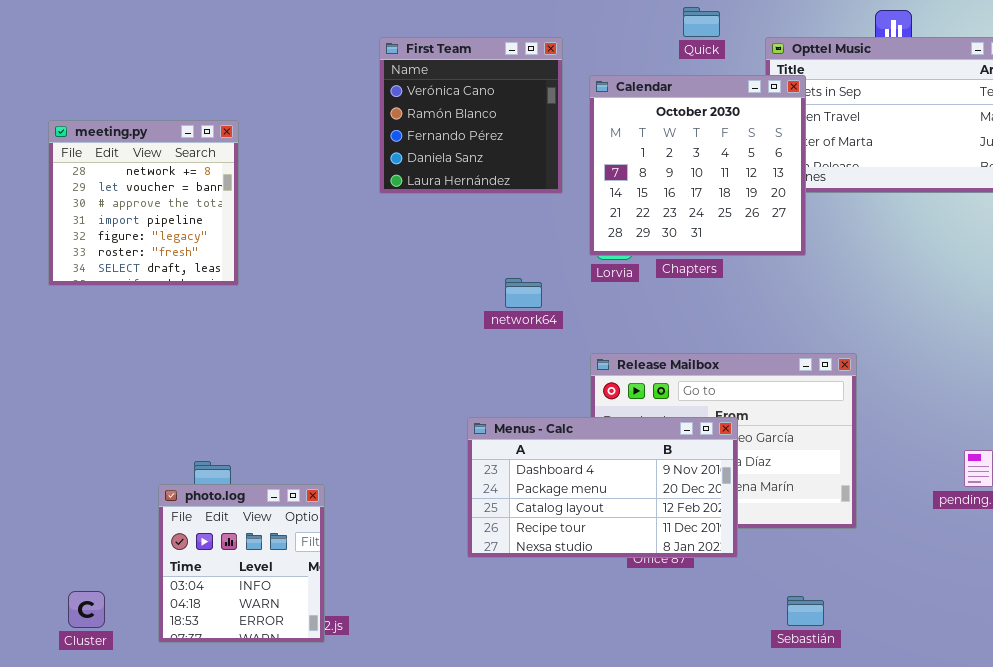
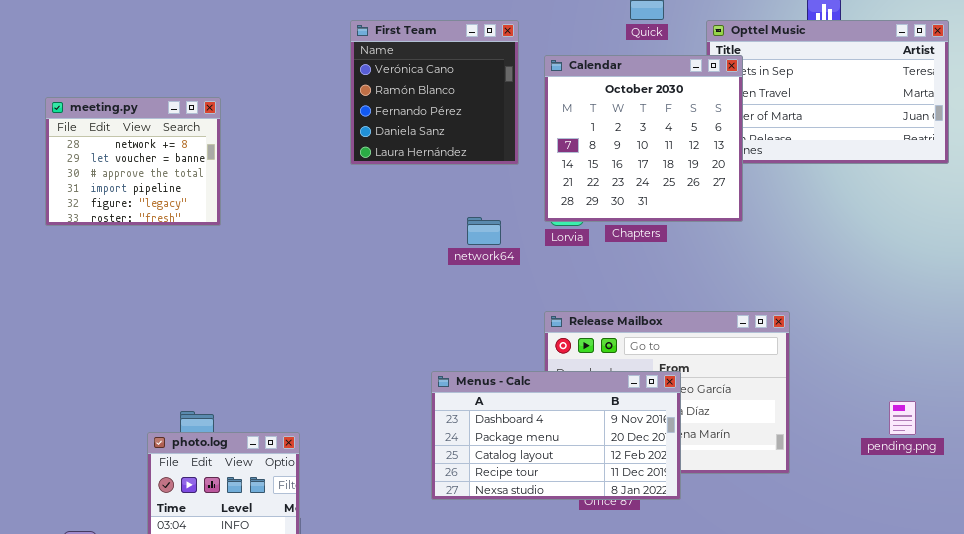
meeting.py: [48,120,239,286] -> [45,97,221,226], resized
network64: [505,278,542,308] -> [467,217,501,245], moved

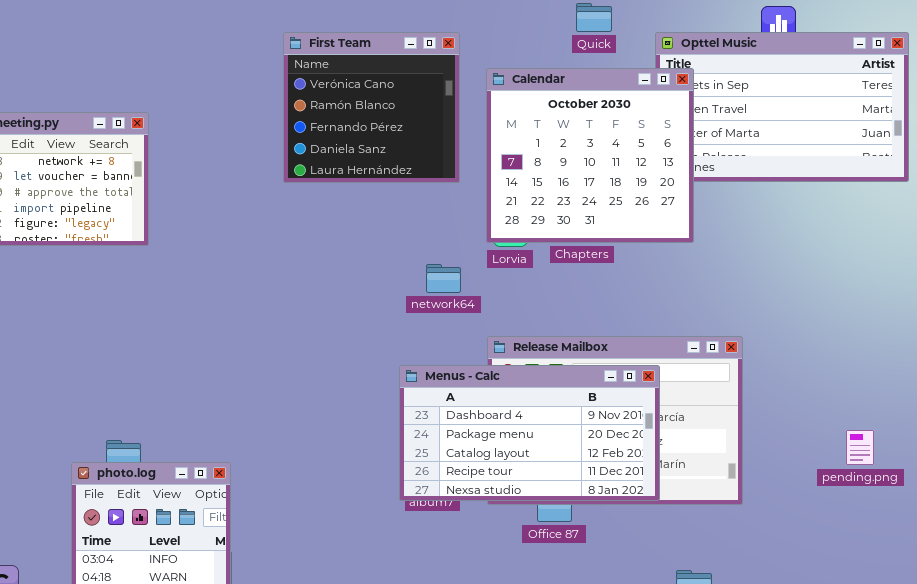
network64: [467,217,501,245] -> [426,264,461,293], moved
Menus - Calc: [431,371,681,500] -> [399,365,660,501], moved

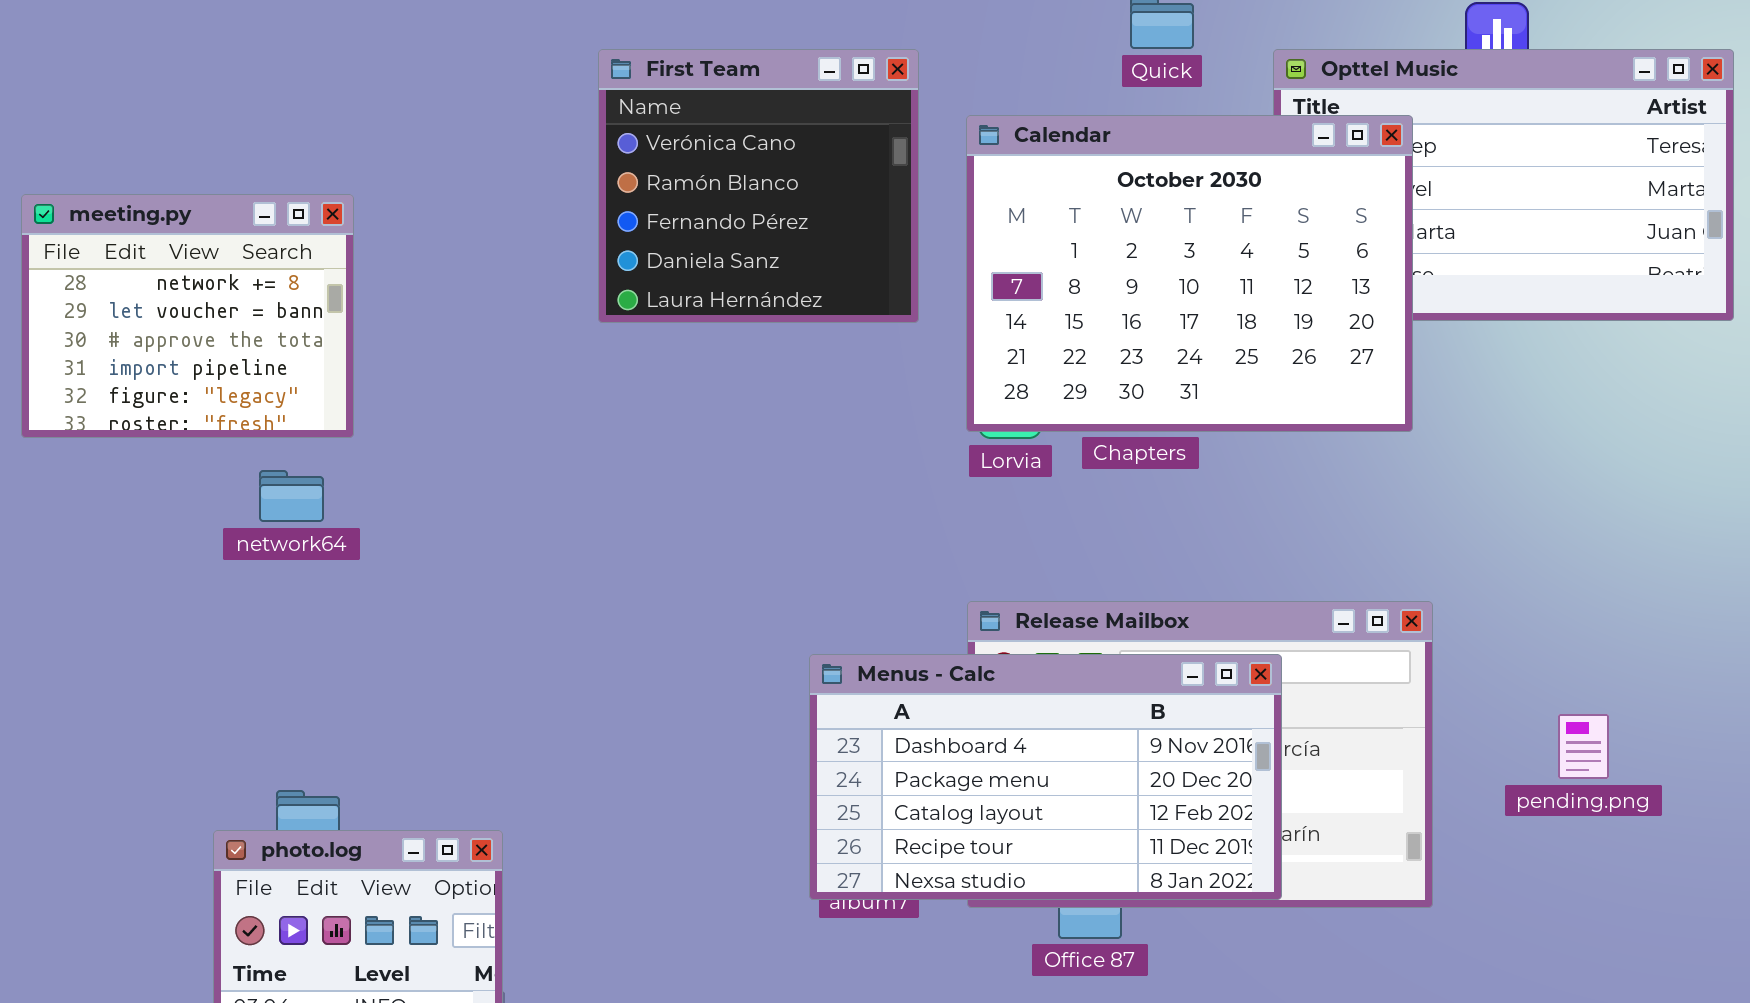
Calendar: [486,68,694,243] -> [966,115,1413,432], resized
network64: [426,264,461,293] -> [259,470,324,522], moved
pending.png: [846,430,874,465] -> [1558,714,1609,779], moved

